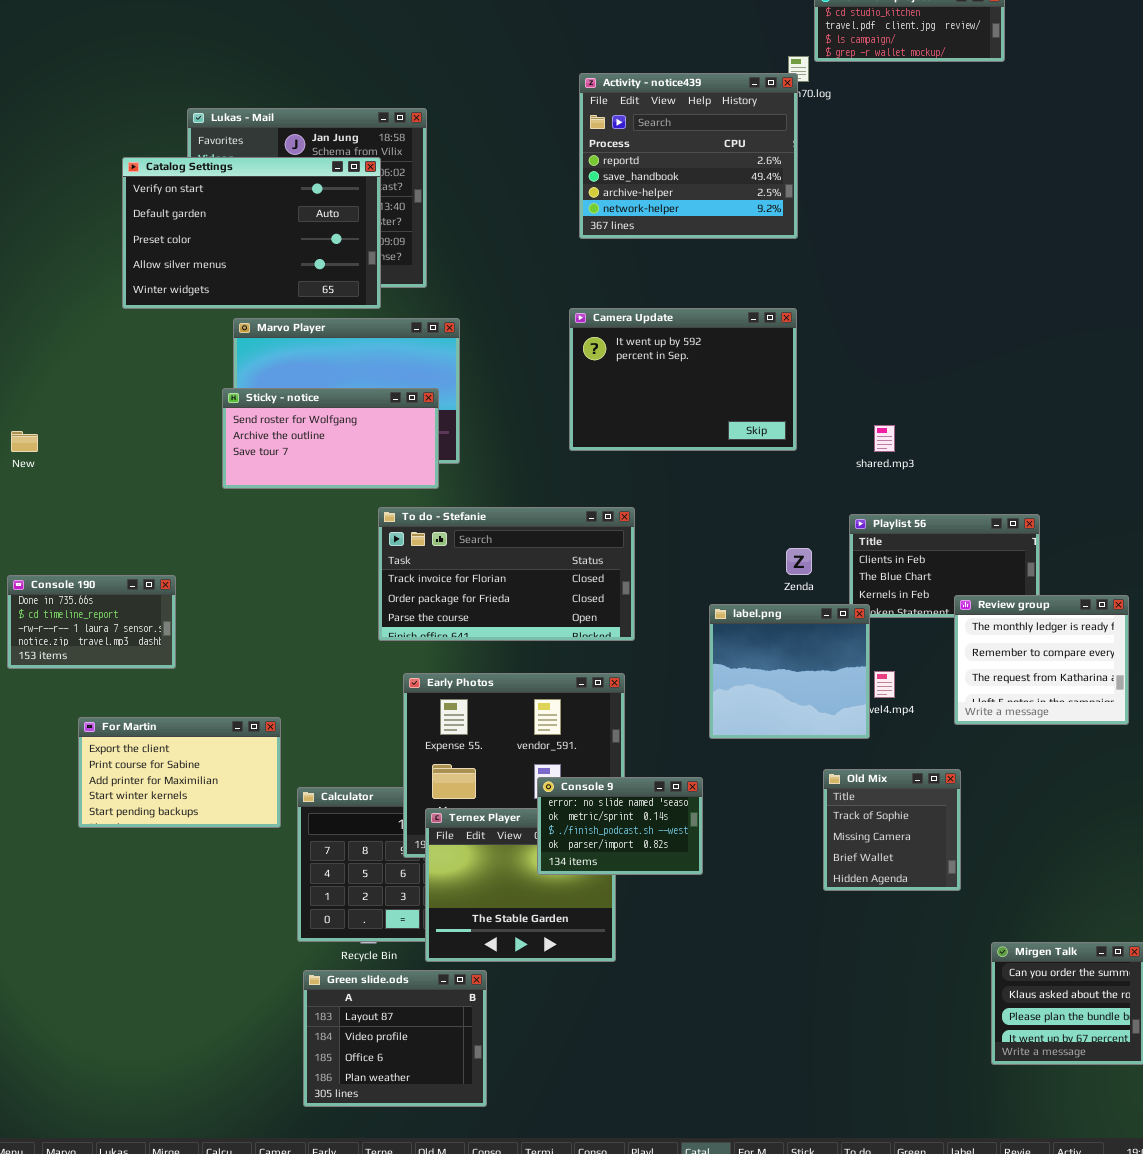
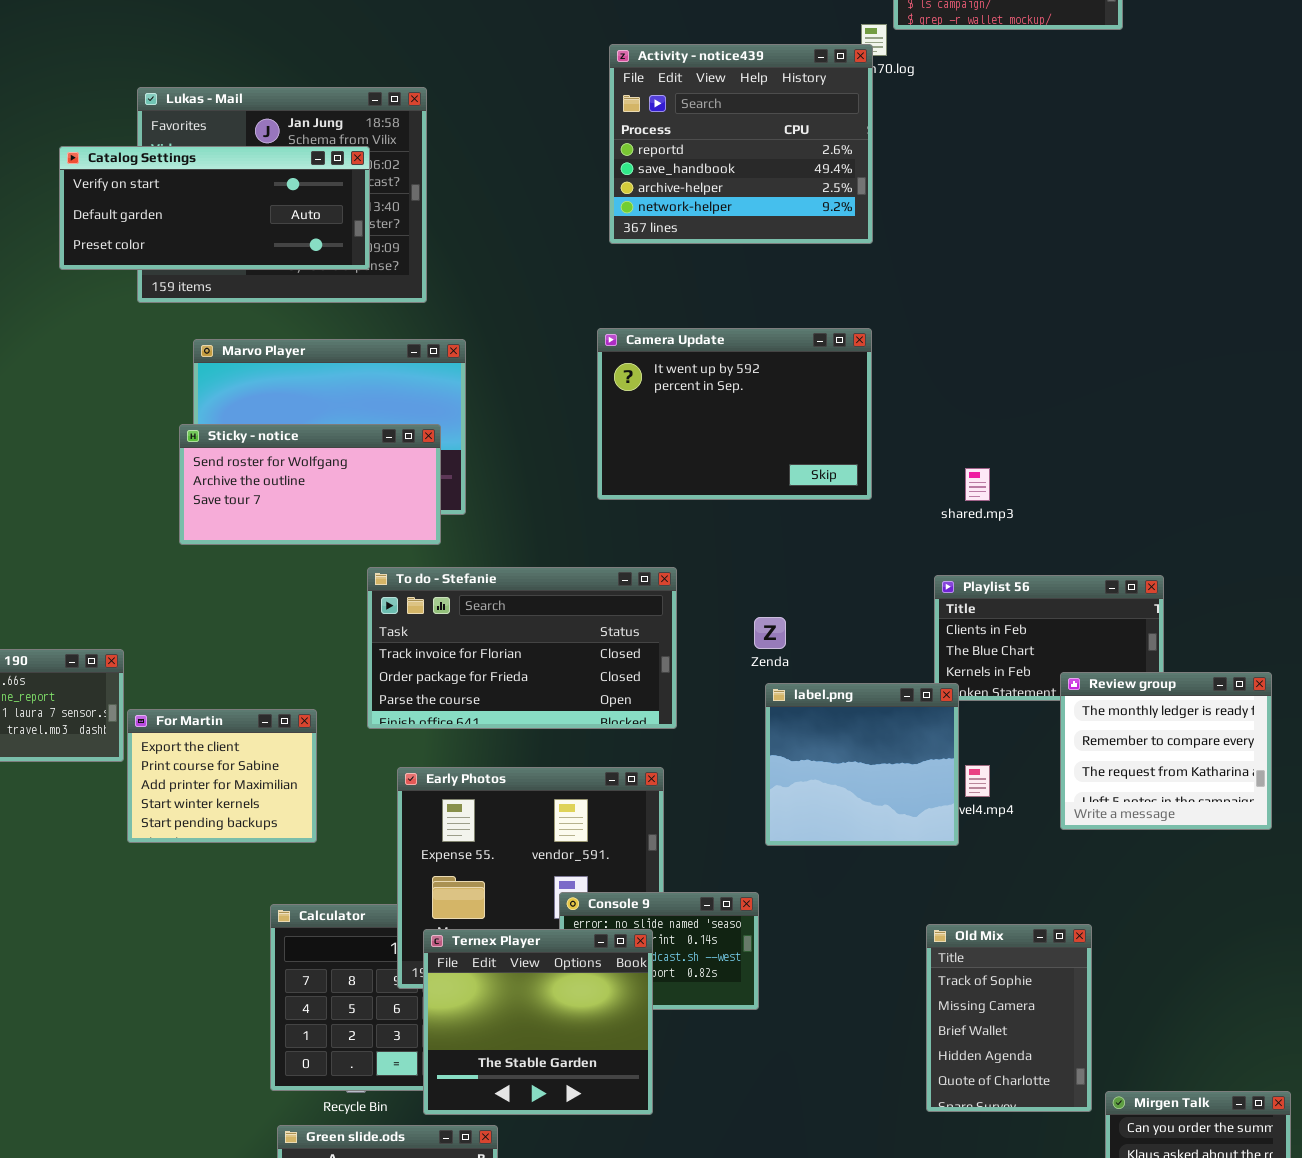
Catalog Settings: [122,157,381,309] -> [59,146,370,270], resized
Zenda: [786,548,812,575] -> [754,617,786,649], moved
For Martin: [78,717,281,828] -> [127,709,317,843], moved, resized
Old Mix: [823,769,961,891] -> [926,924,1092,1112], moved, resized
Ternex Player: [425,808,616,962] -> [423,929,653,1115], raised

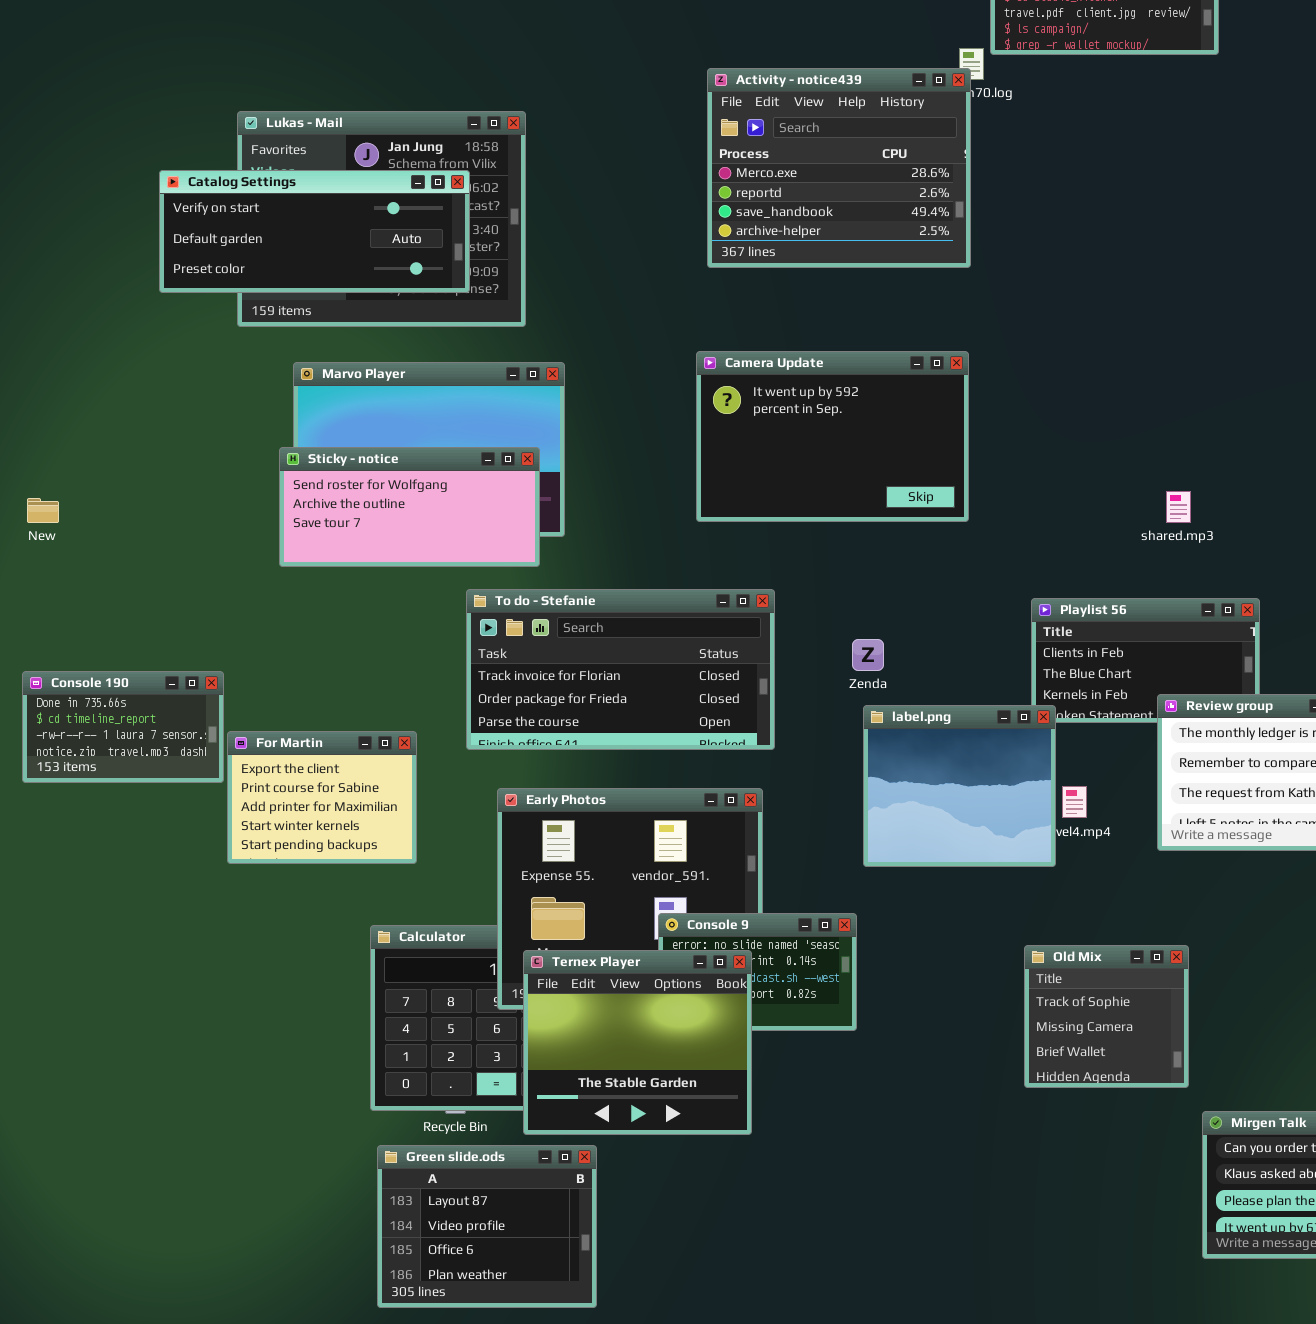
Activity - notice439: [609,44,873,244] -> [707,68,971,268], scrolled up 1 row
shared.mp3: [965,468,990,501] -> [1166,491,1191,523], moved
Old Mix: [926,924,1092,1112] -> [1024,945,1189,1088], resized

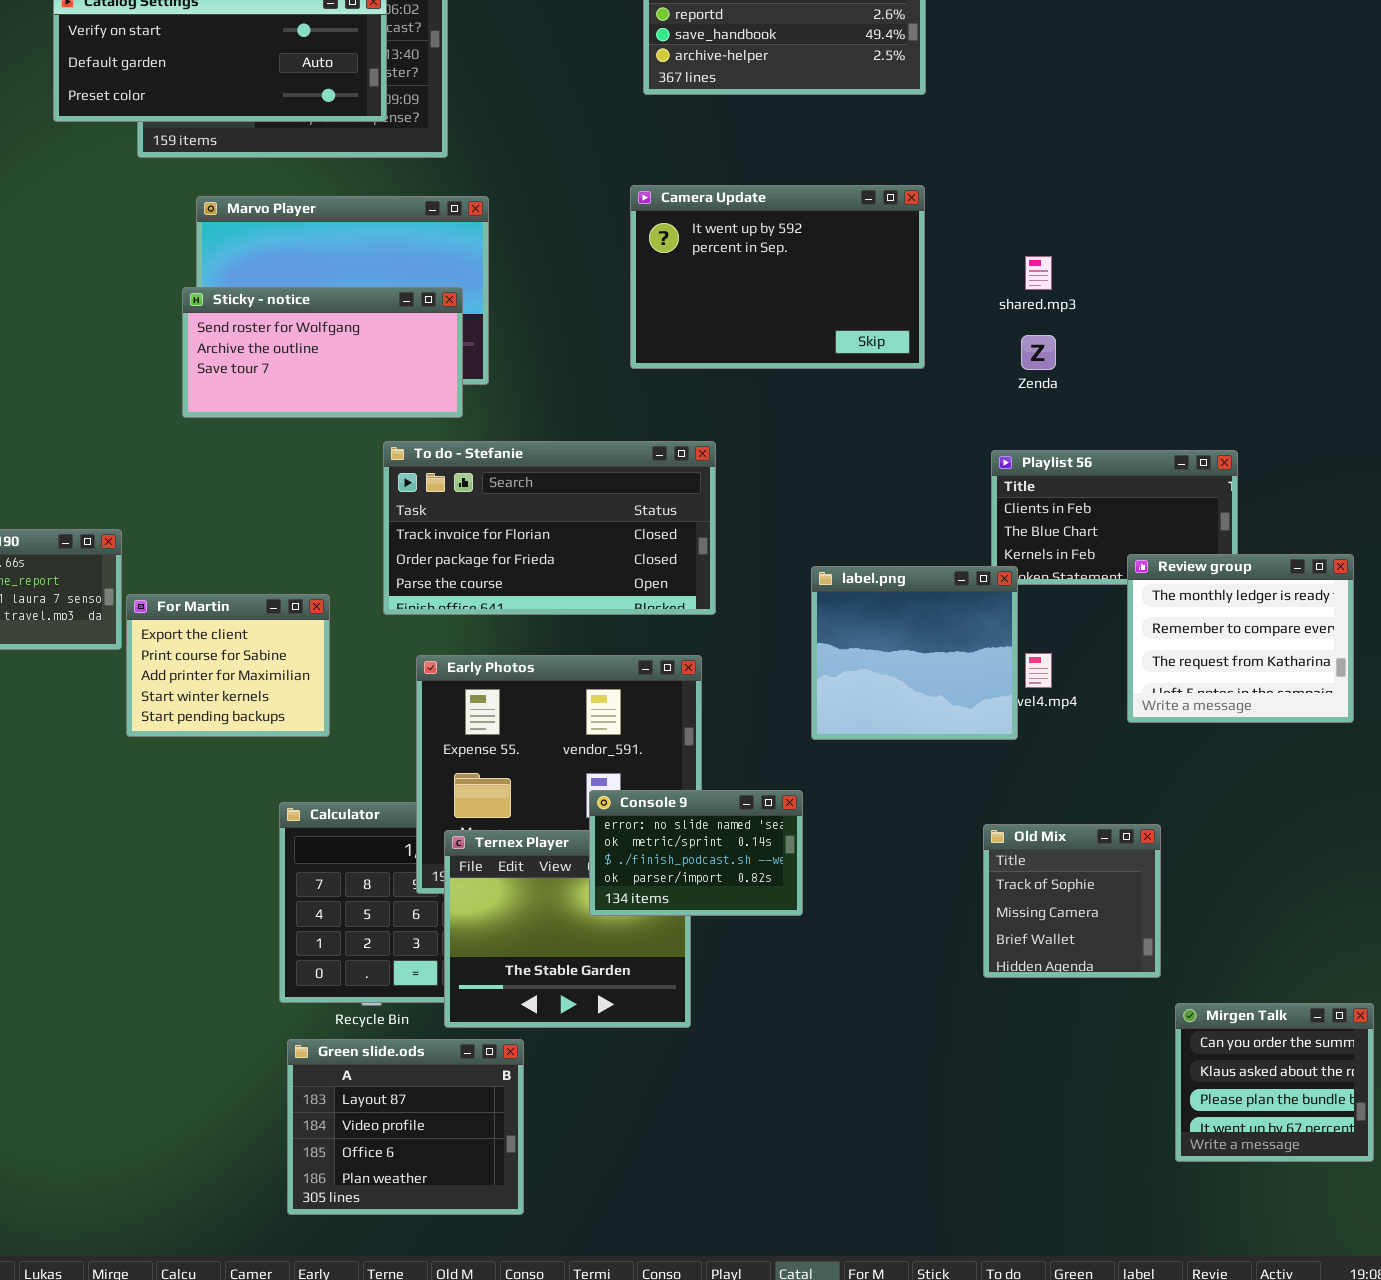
shared.mp3: [1166,491,1191,523] -> [1025,256,1052,290], moved
Zenda: [852,639,884,671] -> [1021,335,1056,370], moved
Console 9: [658,913,857,1031] -> [589,790,803,916], raised

